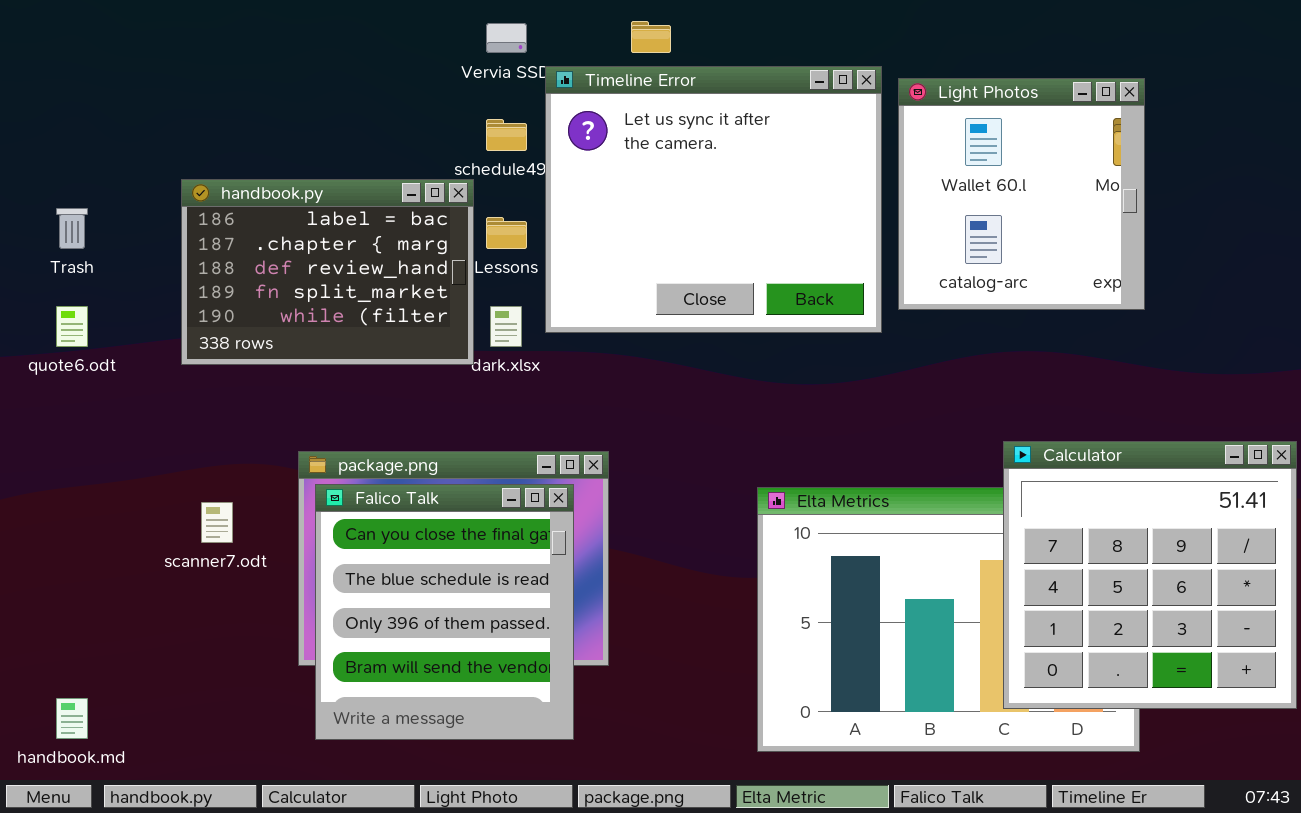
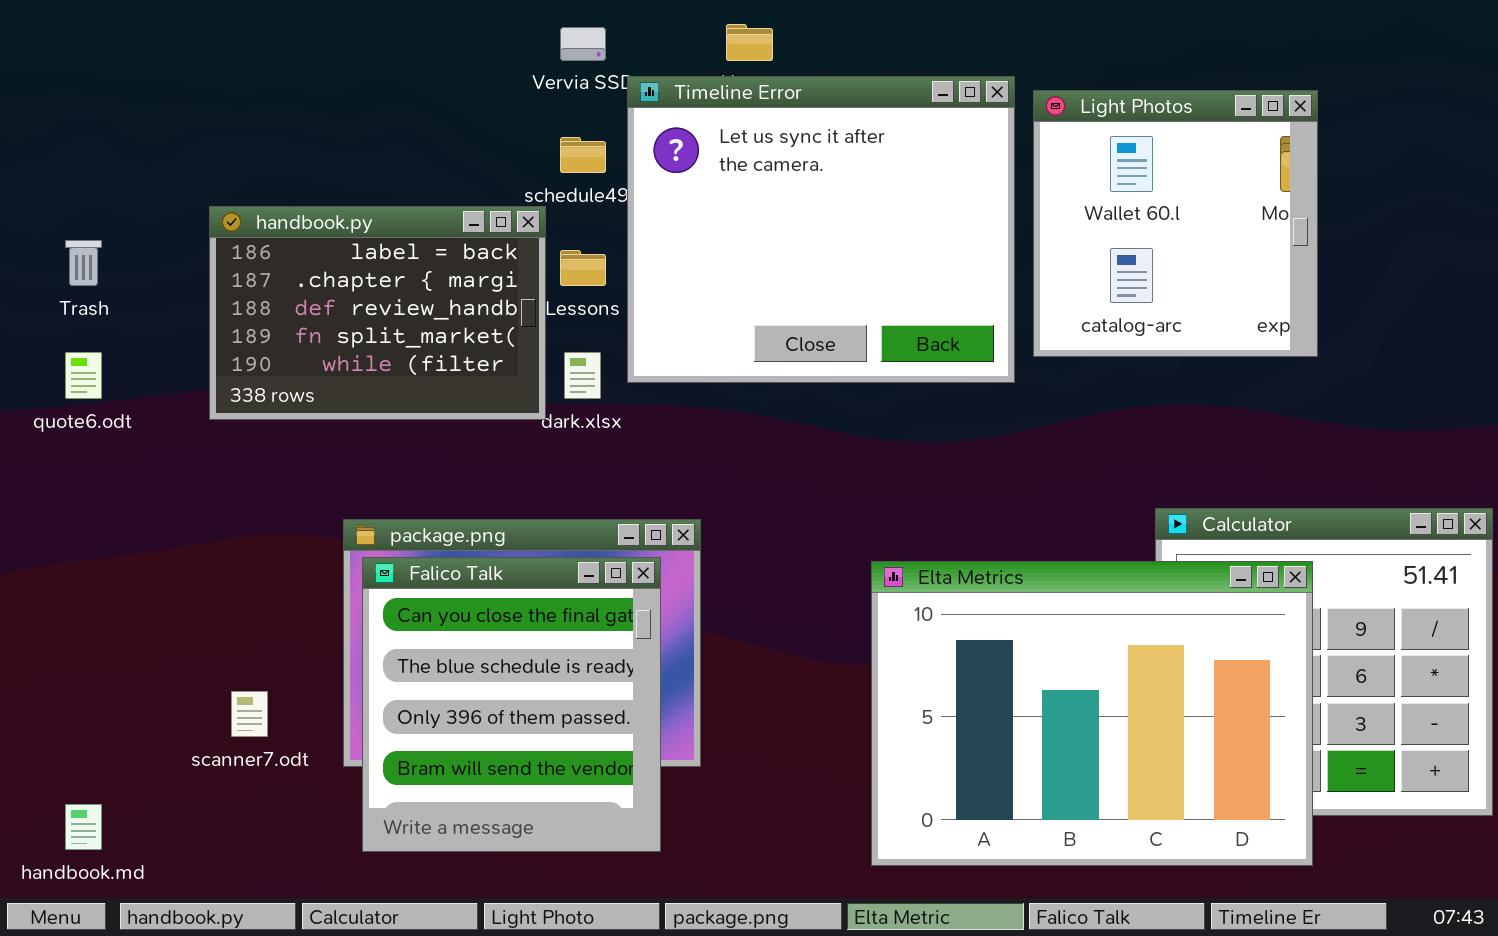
Elta Metrics: [757,487,1140,752] -> [871,561,1313,866], raised
scanner7.odt: [201,502,233,543] -> [231,691,268,737], moved

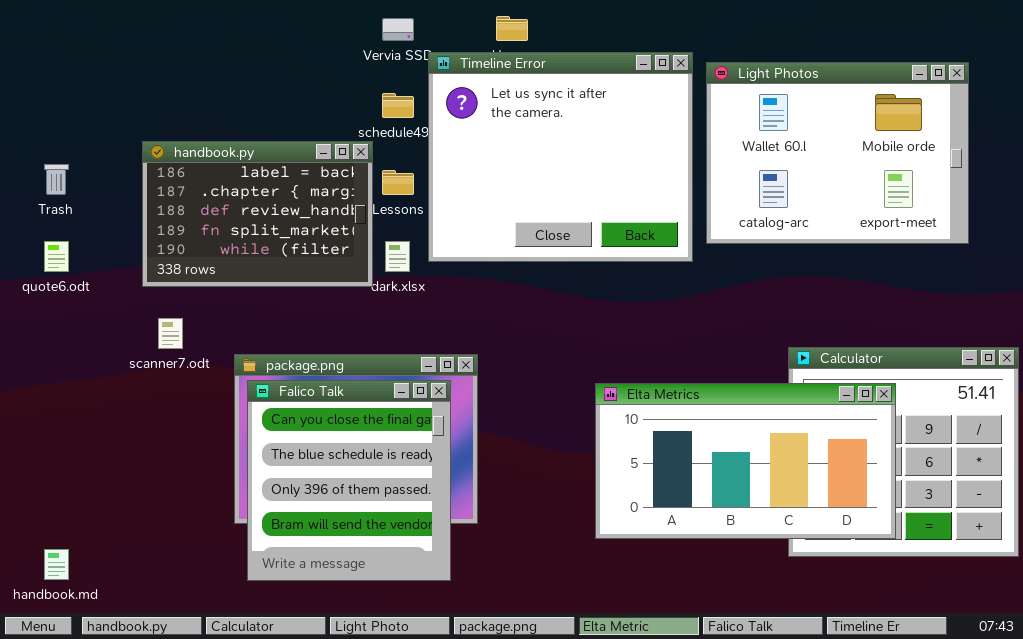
Light Photos: [1033,90,1318,357] -> [706,62,969,244], resized
Elta Metrics: [871,561,1313,866] -> [595,383,896,539], resized
scanner7.odt: [231,691,268,737] -> [158,318,183,349], moved

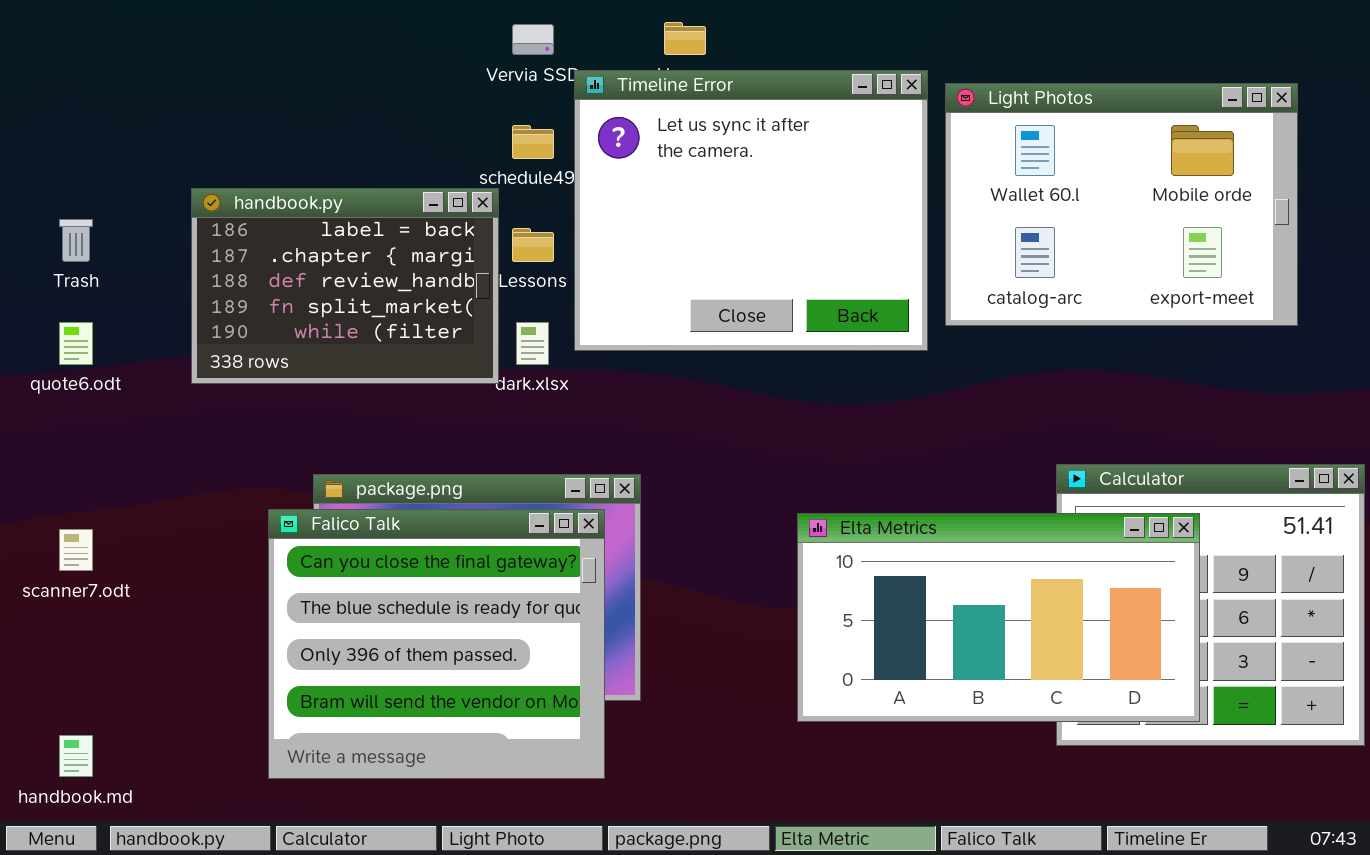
scanner7.odt: [158,318,183,349] -> [59,529,93,571], moved
Falico Talk: [247,380,451,581] -> [268,509,605,779], resized

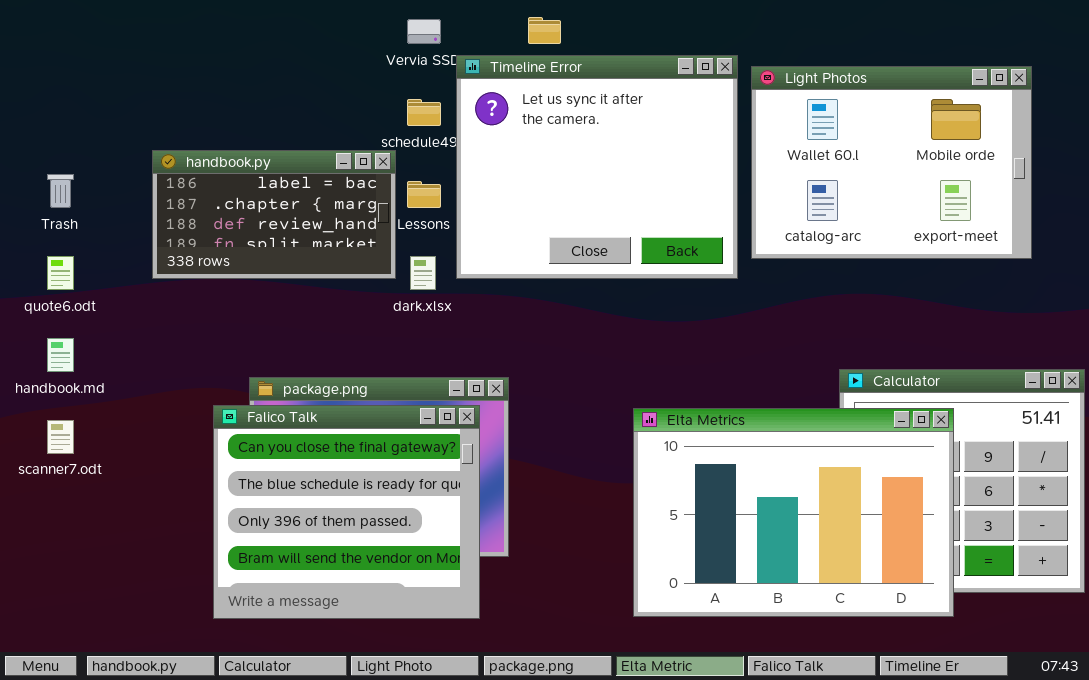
handbook.py: [191,188,499,384] -> [152,150,396,279], resized
Elta Metrics: [797,513,1200,722] -> [633,408,954,617], resized
handbook.md: [59,735,93,777] -> [47,338,74,372], moved

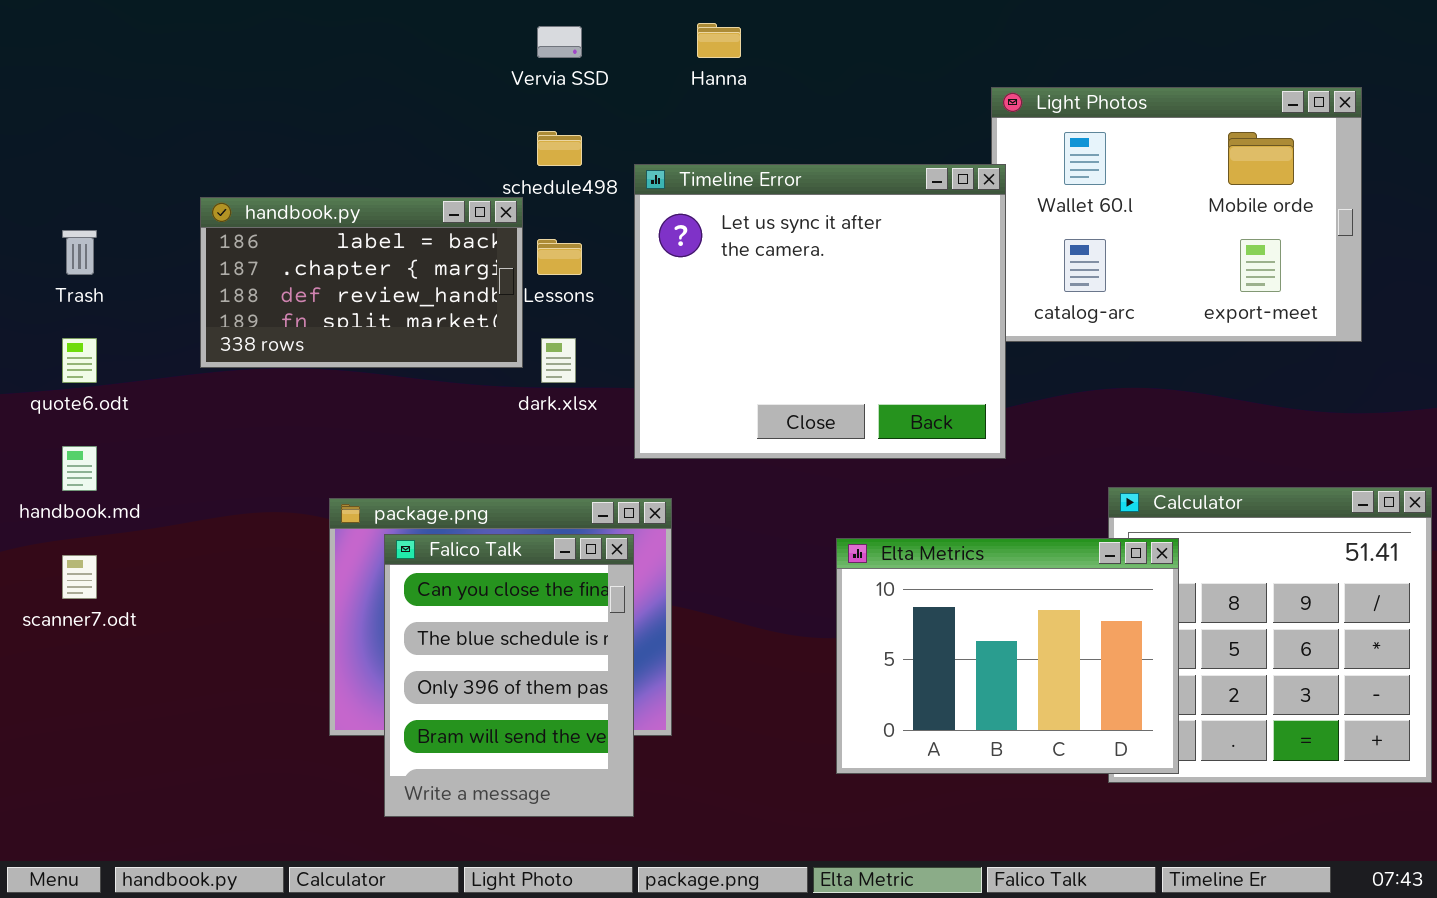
Timeline Error: [456,55,738,279] -> [634,164,1006,459], moved
Falico Talk: [213,405,480,619] -> [384,534,634,817], resized
Elta Metrics: [633,408,954,617] -> [836,538,1179,774], resized

